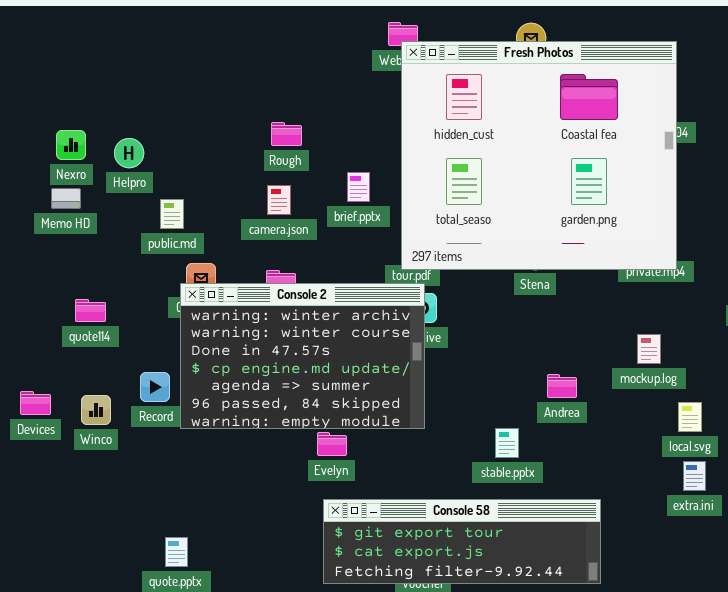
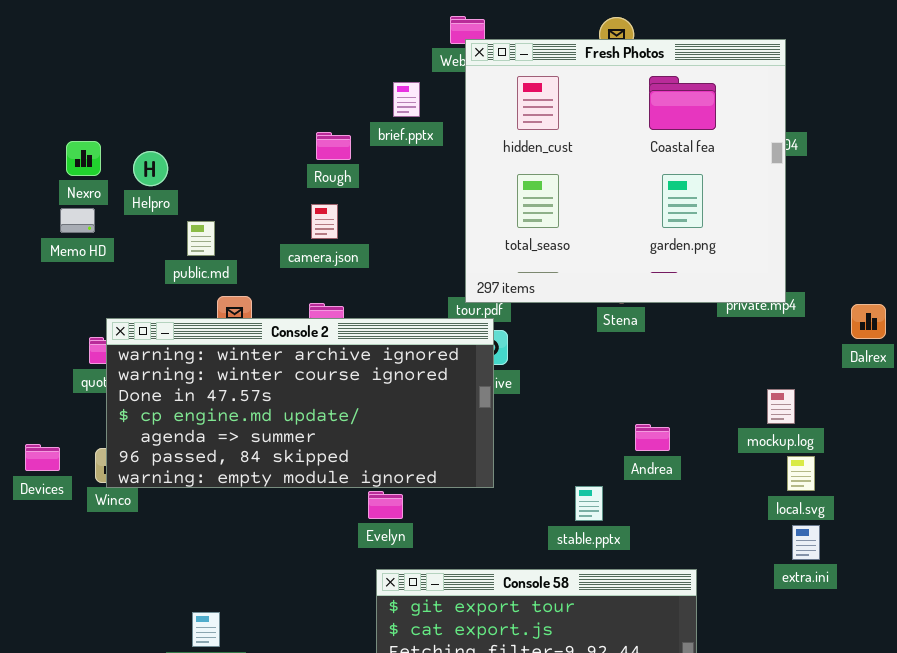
brief.pptx: [347,172,370,202] -> [393,82,420,117], moved
Console 2: [180,283,425,429] -> [106,318,494,488], resized
mockup.log: [637,334,661,364] -> [767,389,795,424], moved

